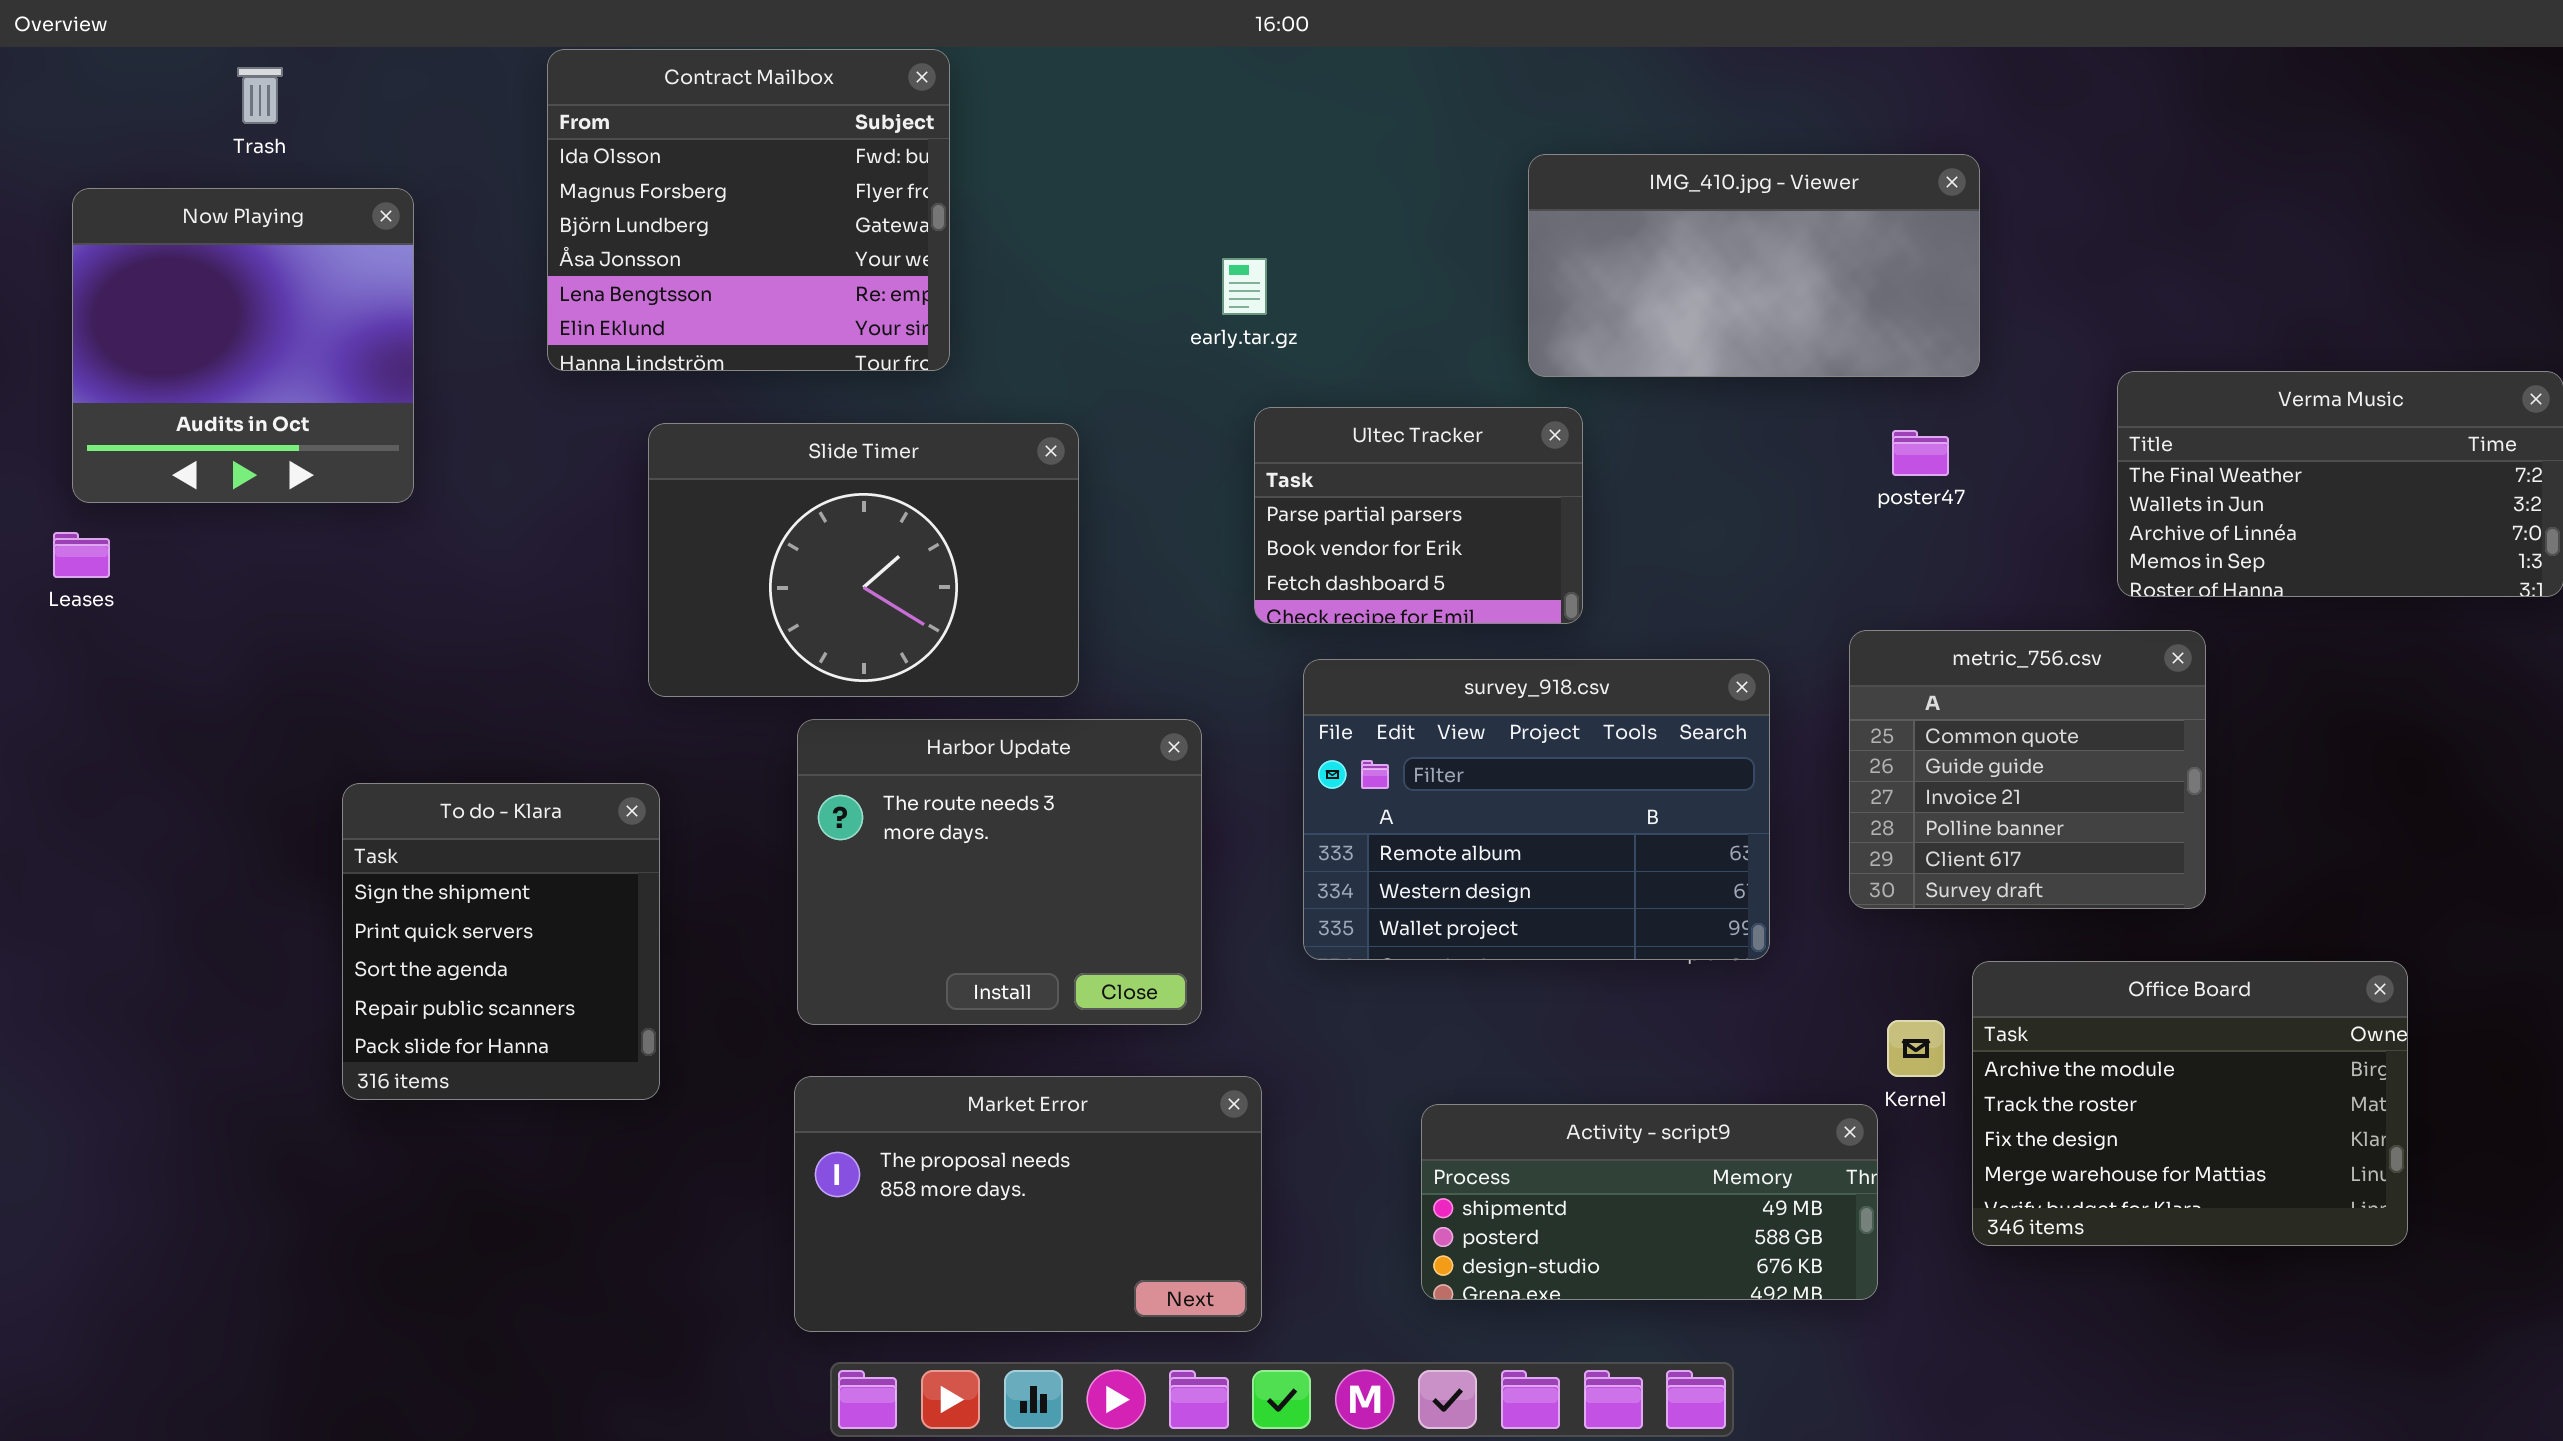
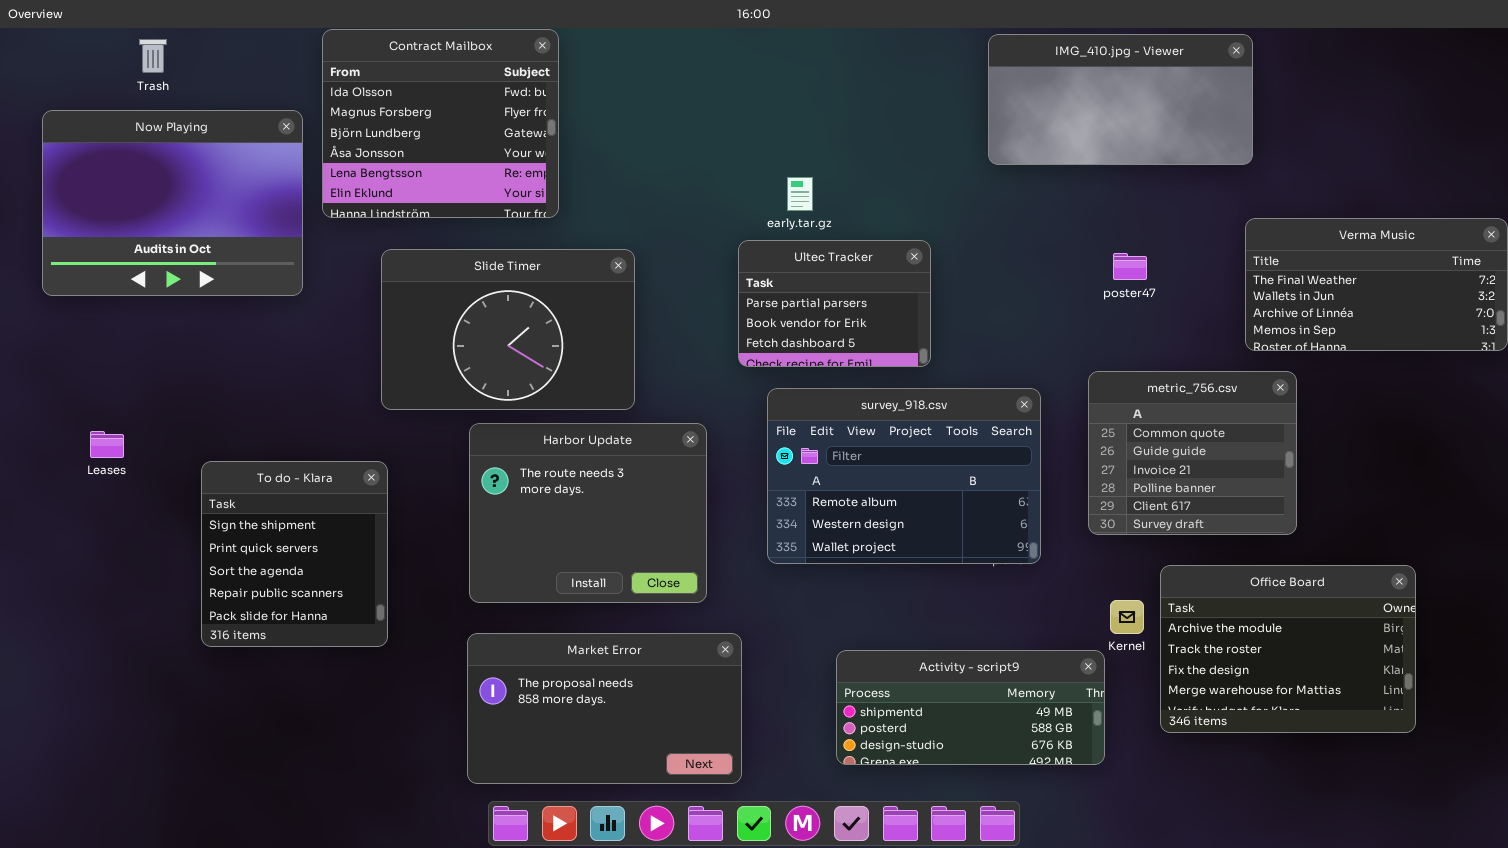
IMG_410.jpg - Viewer: [1528,154,1980,377] -> [988,34,1253,165], moved
Now Playing: [72,188,414,503] -> [42,110,303,296], resized
early.tar.gz: [1222,258,1267,315] -> [787,177,813,211], moved
Leases: [53,532,110,578] -> [90,431,124,458], moved

